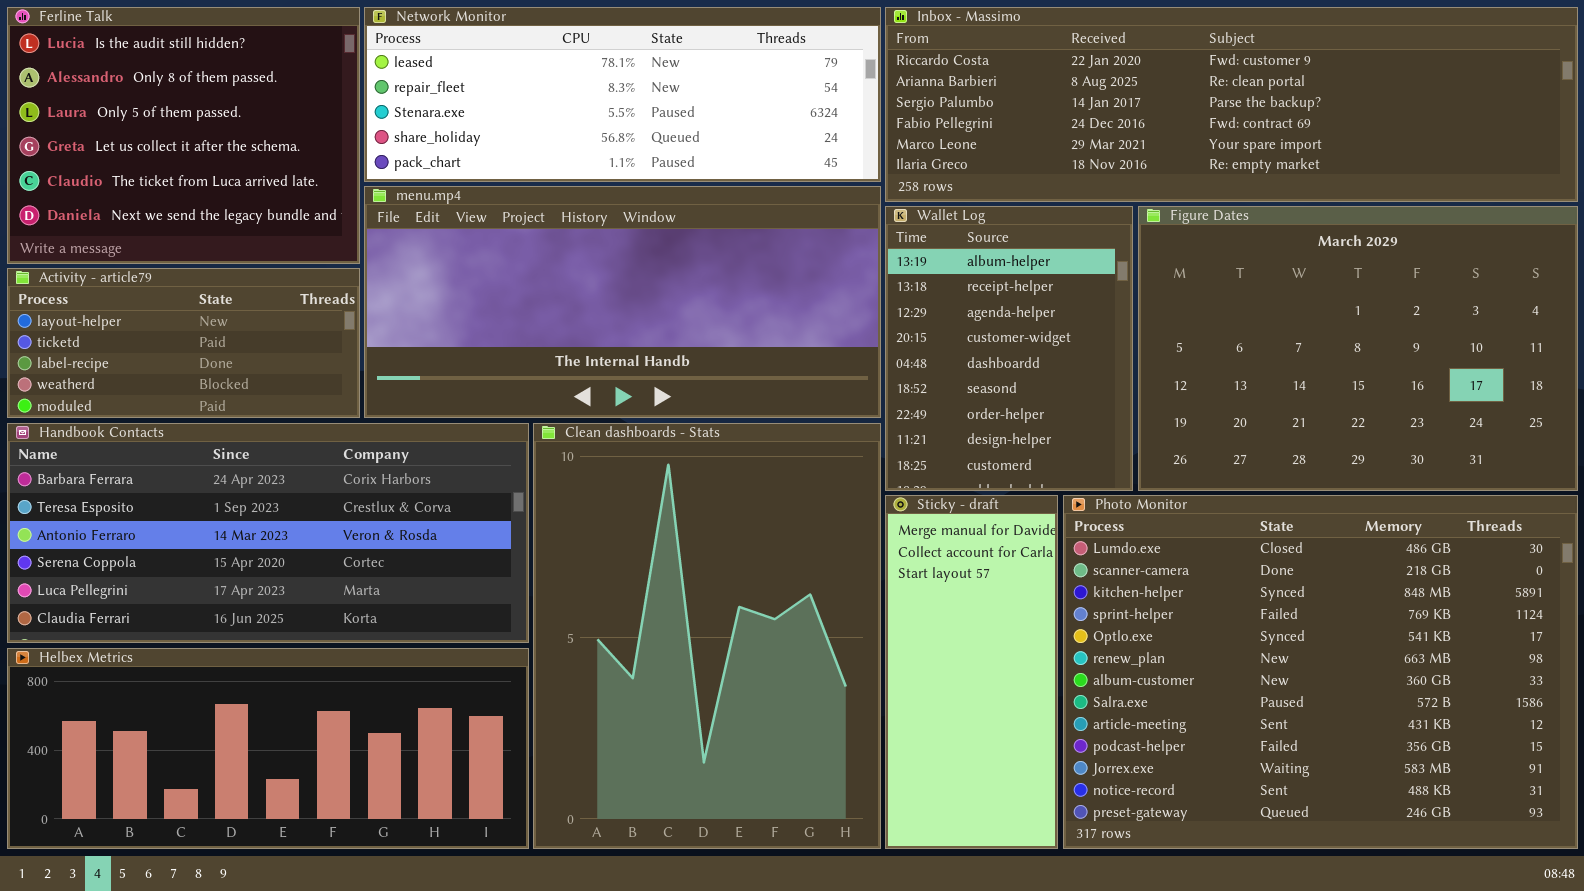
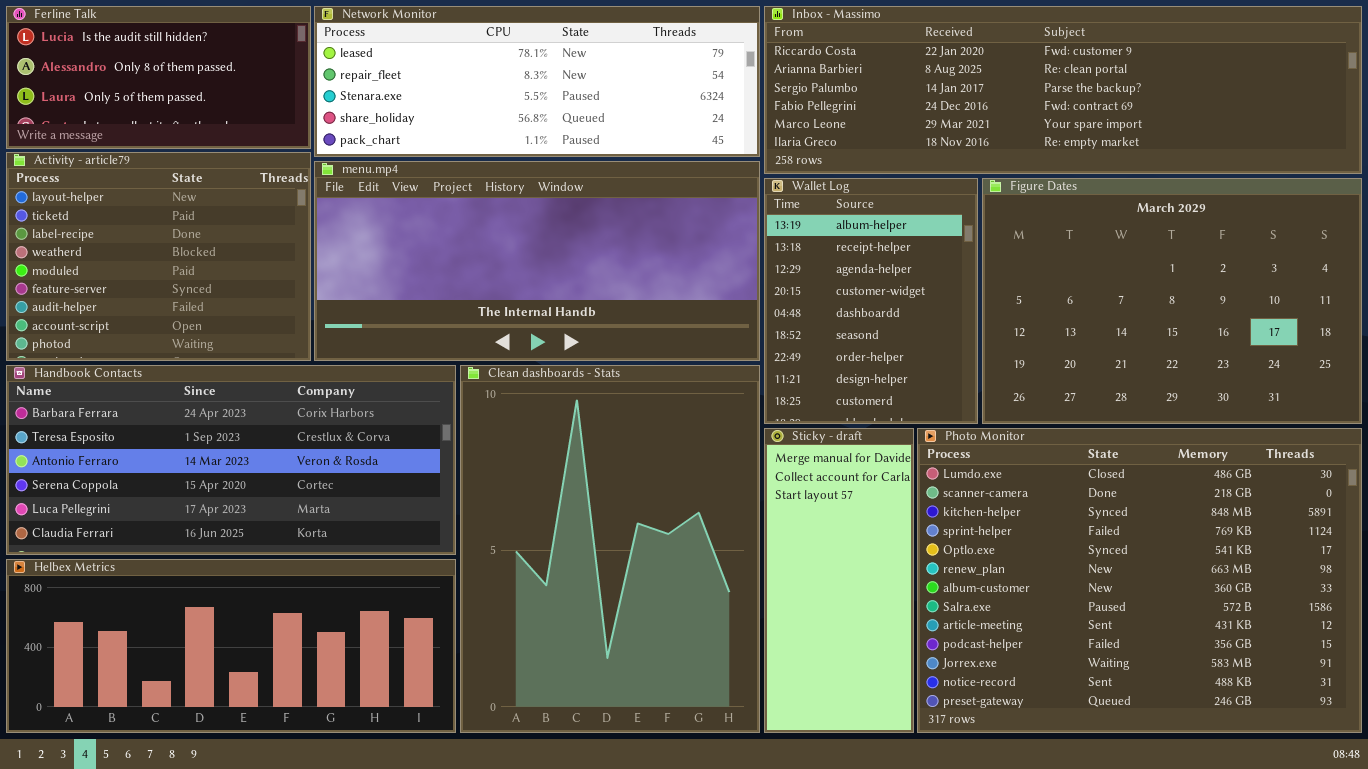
Ferline Talk: [7,7,360,264] -> [6,6,311,149], resized
Activity - article79: [7,268,360,418] -> [6,152,311,361], resized

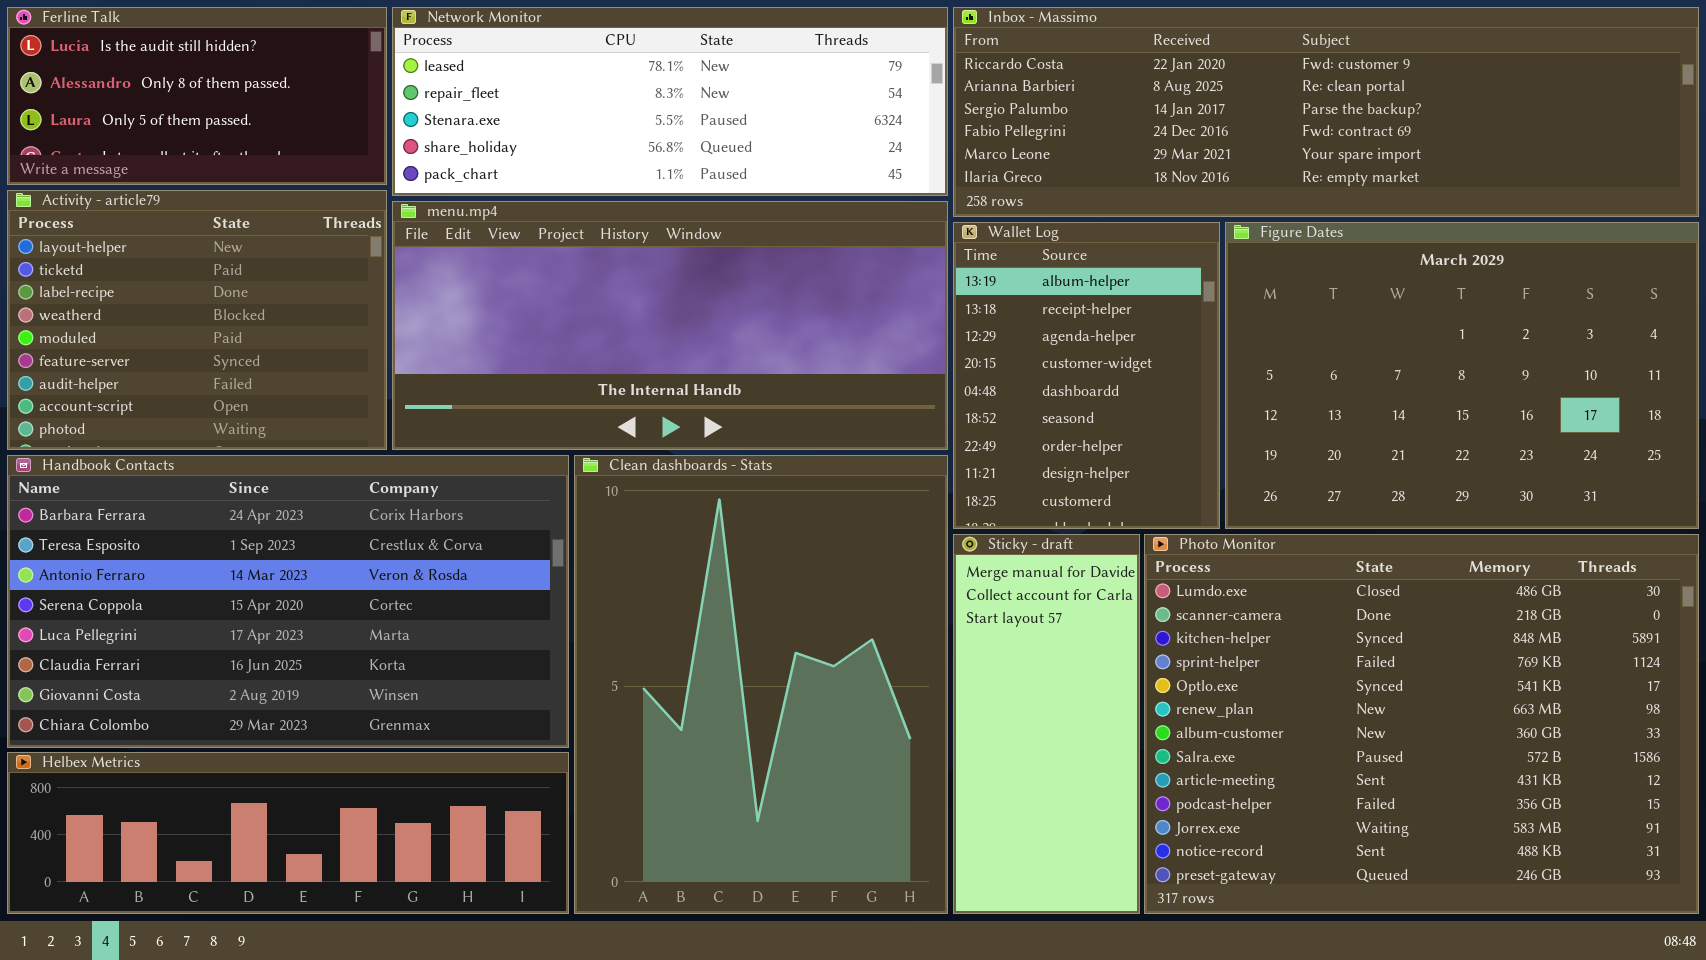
Handbook Contacts: [6,365,456,555] -> [7,455,569,748], resized
Helbex Metrics: [6,559,456,733] -> [7,752,569,914], resized

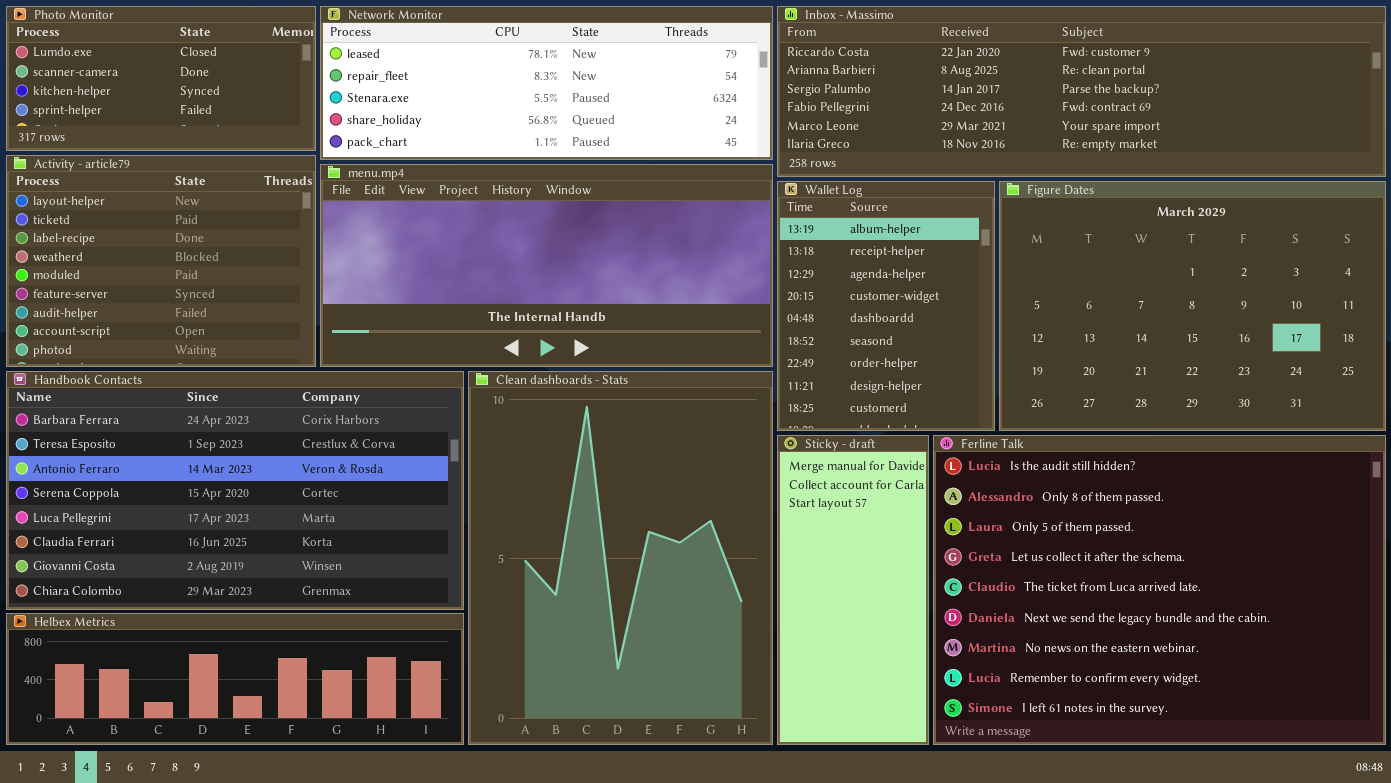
Ferline Talk: [7,7,387,185] -> [933,435,1386,745], moved, resized
Photo Monitor: [1144,534,1699,914] -> [6,6,316,151], moved, resized

